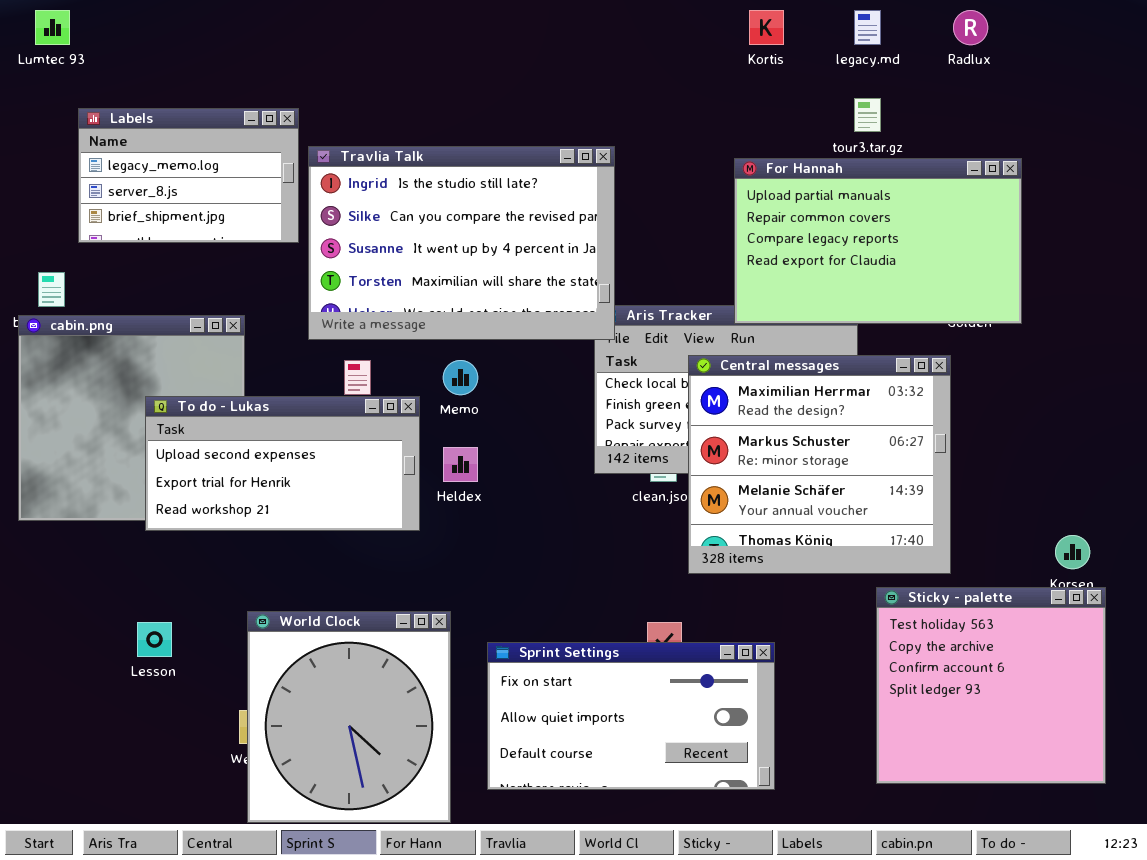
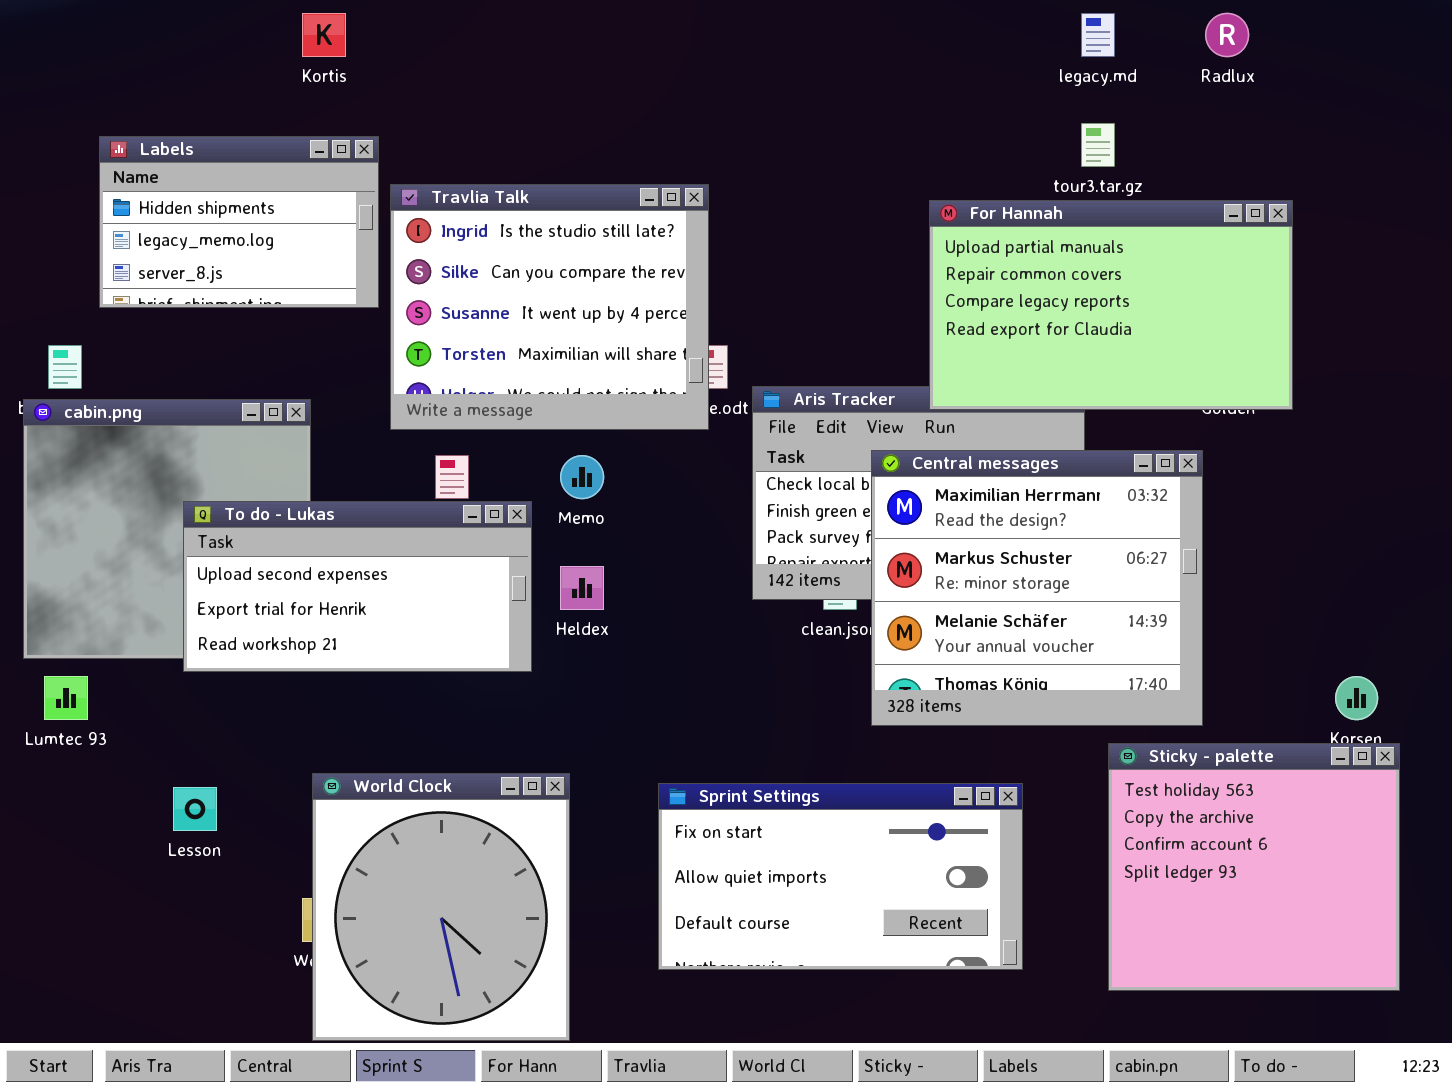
Lumtec 93: [35,10,70,45] -> [44,676,88,720], moved
Kortis: [749,10,784,45] -> [302,13,346,57], moved
Labels: [78,108,299,243] -> [99,136,379,308], scrolled up 1 row
Travlia Talk: [308,146,615,340] -> [390,184,709,430], resized
Sprint Settings: [487,642,775,790] -> [658,783,1023,970], moved

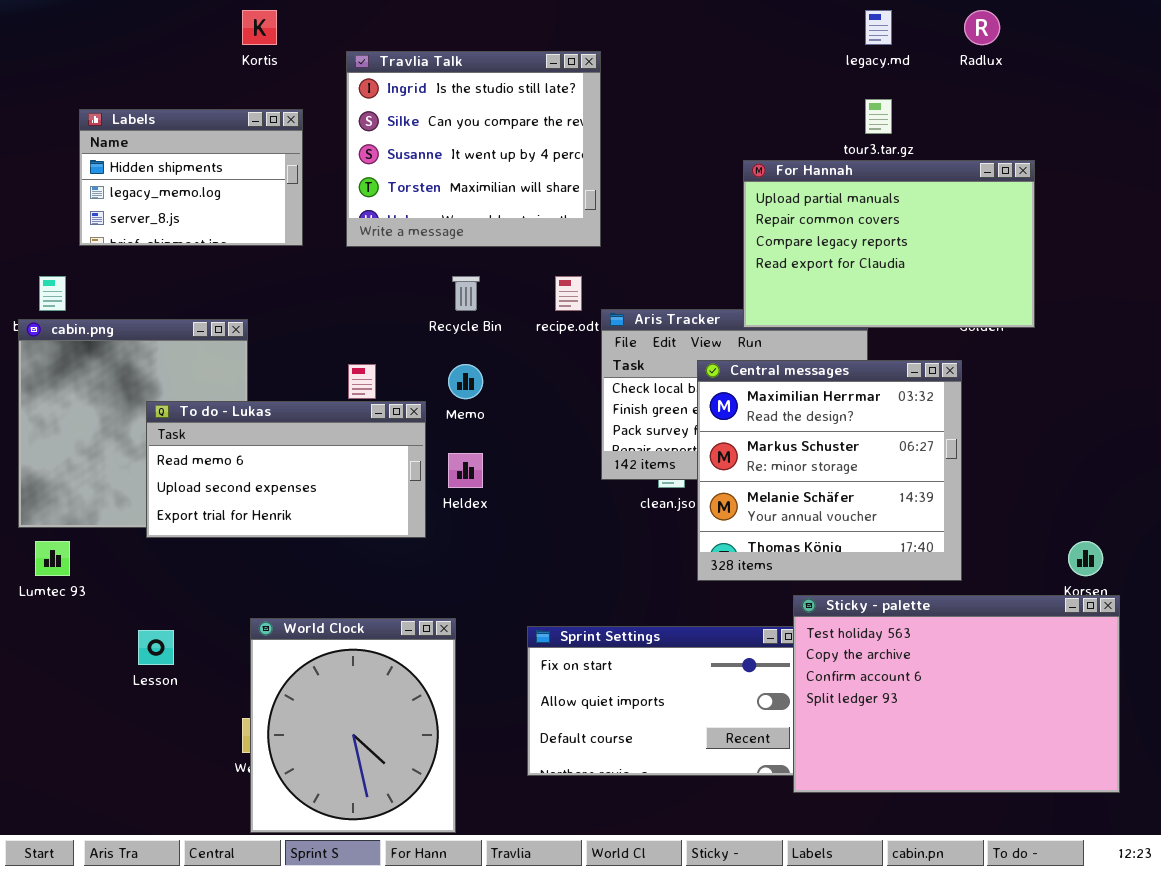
Travlia Talk: [390,184,709,430] -> [346,51,601,247], moved
To do - Lukas: [183,501,532,672] -> [146,401,426,538], scrolled up 1 row
Sticky - palette: [1108,743,1400,991] -> [793,595,1120,793], resized

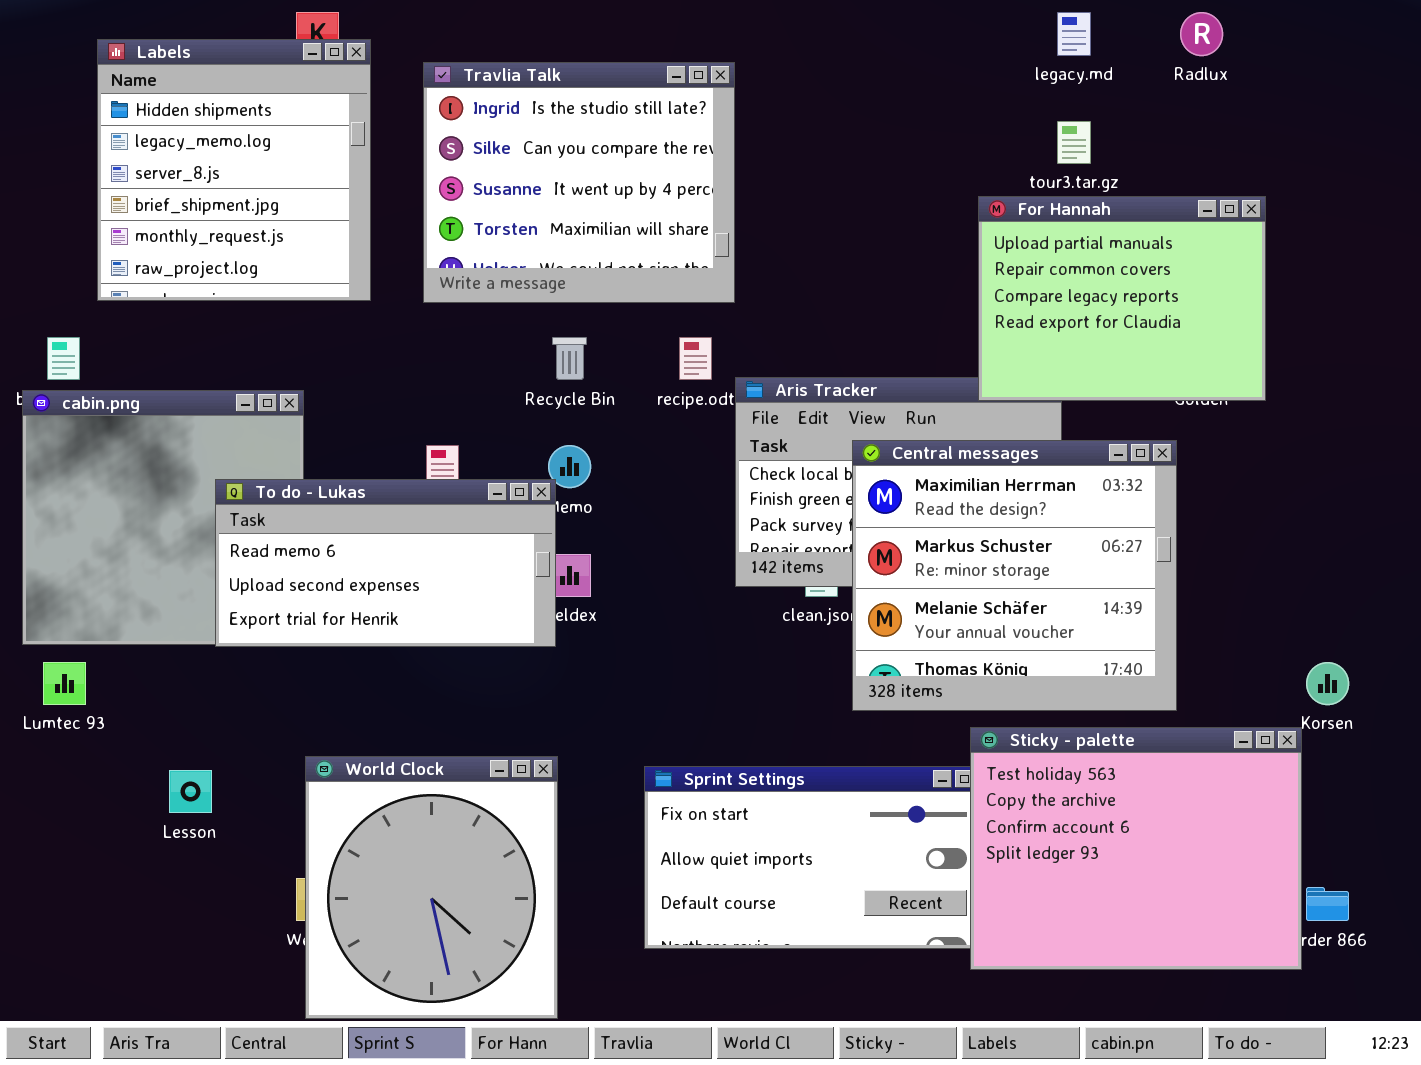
Labels: [79,109,303,246] -> [97,39,371,301], resized
For Hannah: [743,160,1035,328] -> [978,196,1266,401], resized
To do - Lukas: [146,401,426,538] -> [215,479,556,647], moved
Sticky - palette: [793,595,1120,793] -> [970,727,1302,970], resized

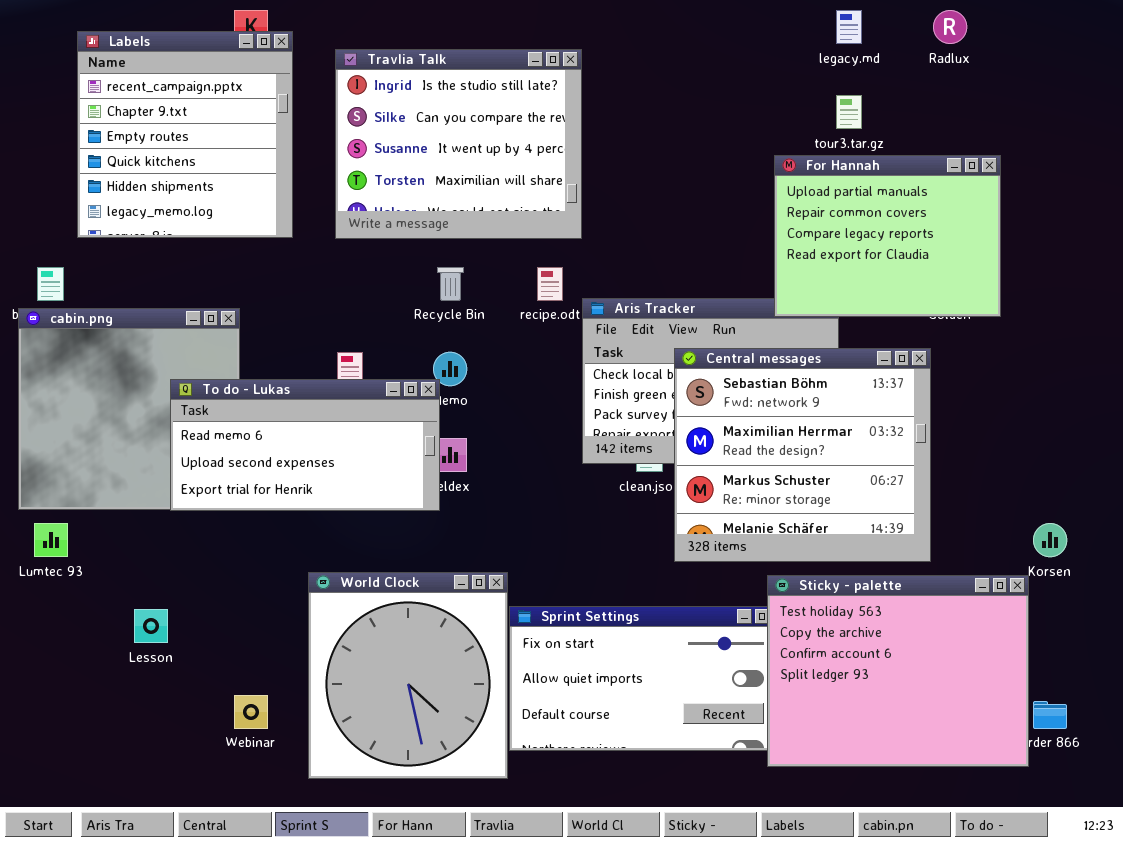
Labels: [97,39,371,301] -> [77,31,293,238], scrolled up 4 rows
Central messages: [852,440,1177,711] -> [674,348,931,562], scrolled up 1 row
World Clock: [305,756,558,1019] -> [308,572,508,779], moved

